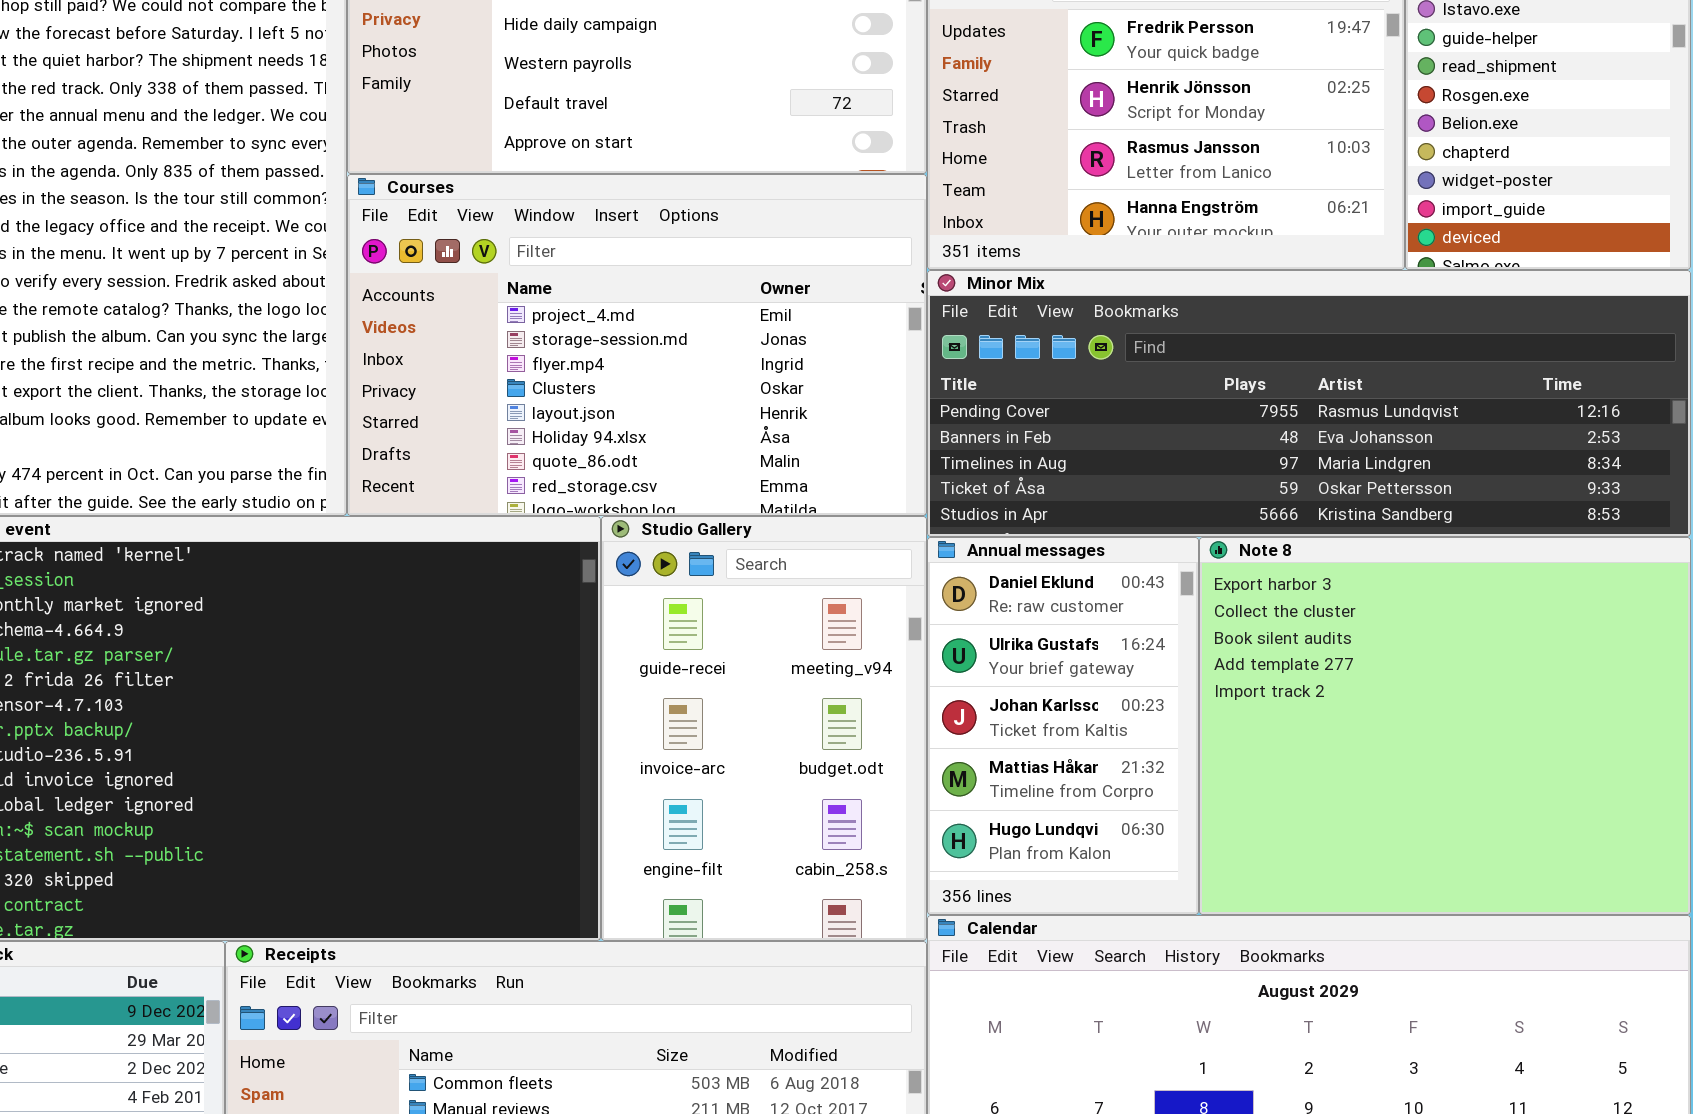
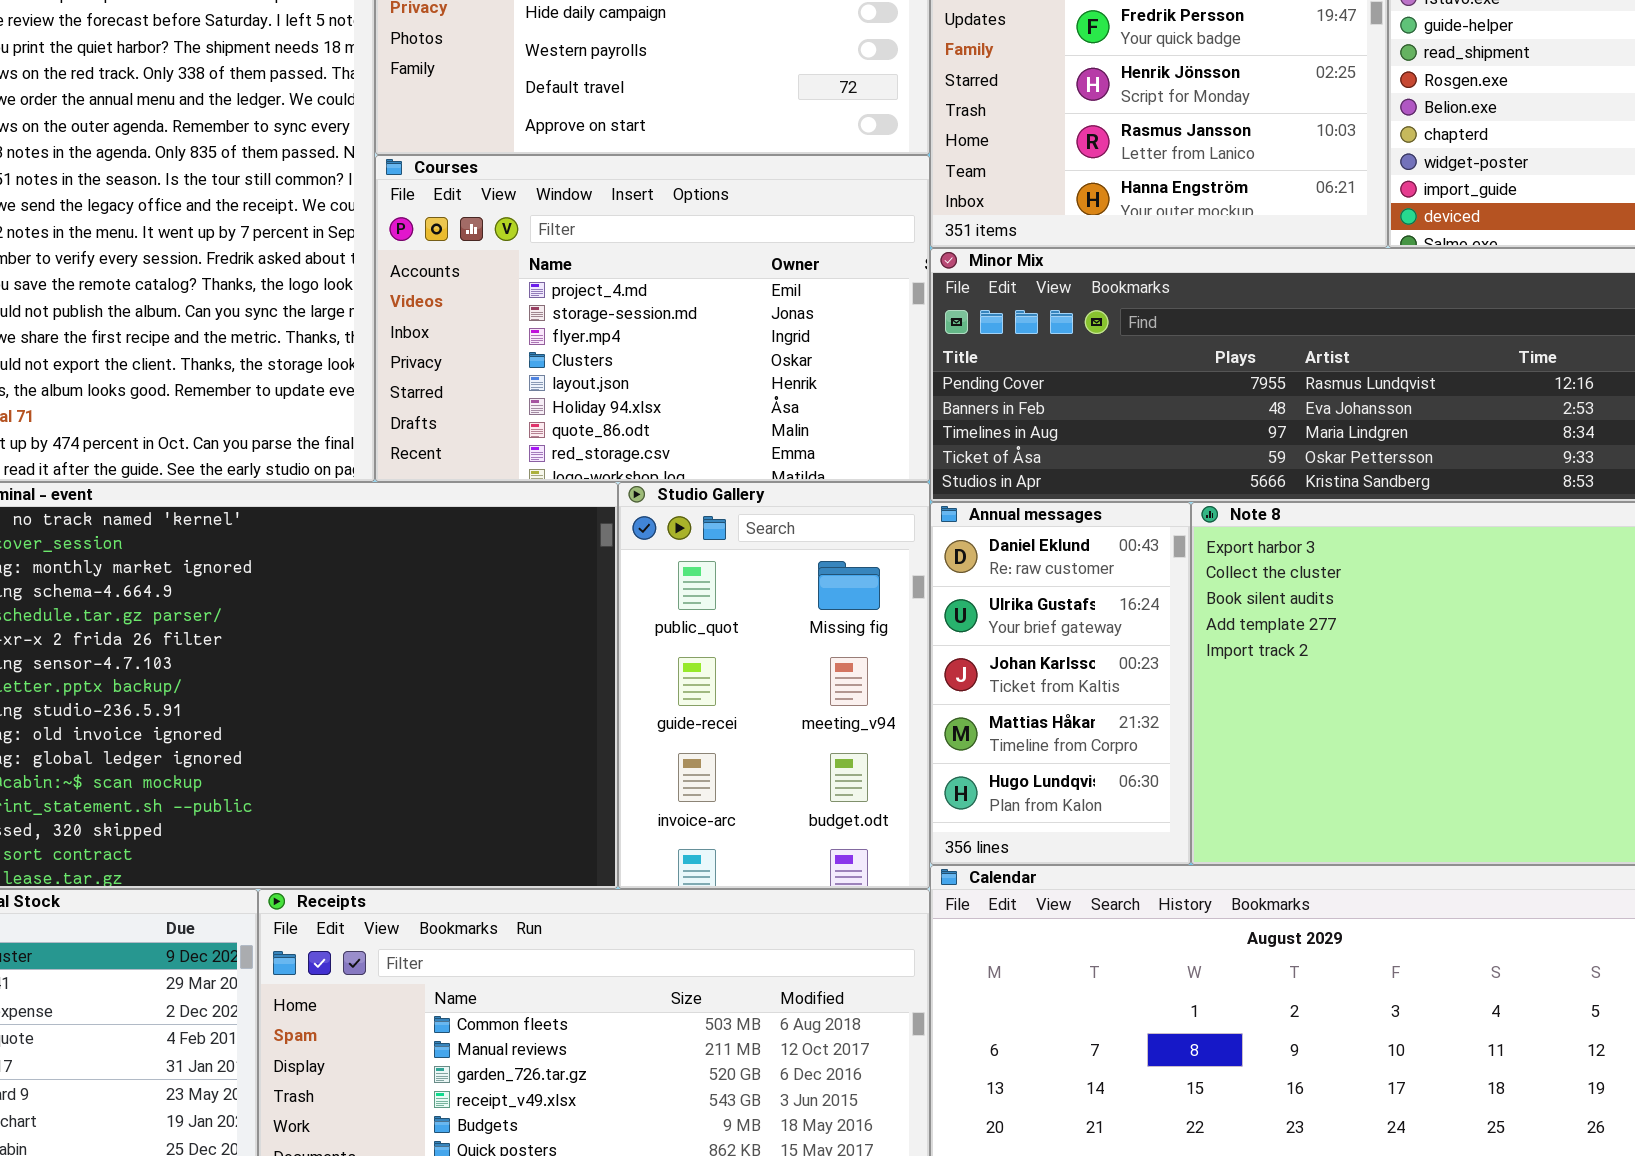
Studio Gallery: [601,516,927,941] -> [618,482,930,889], scrolled up 1 row

